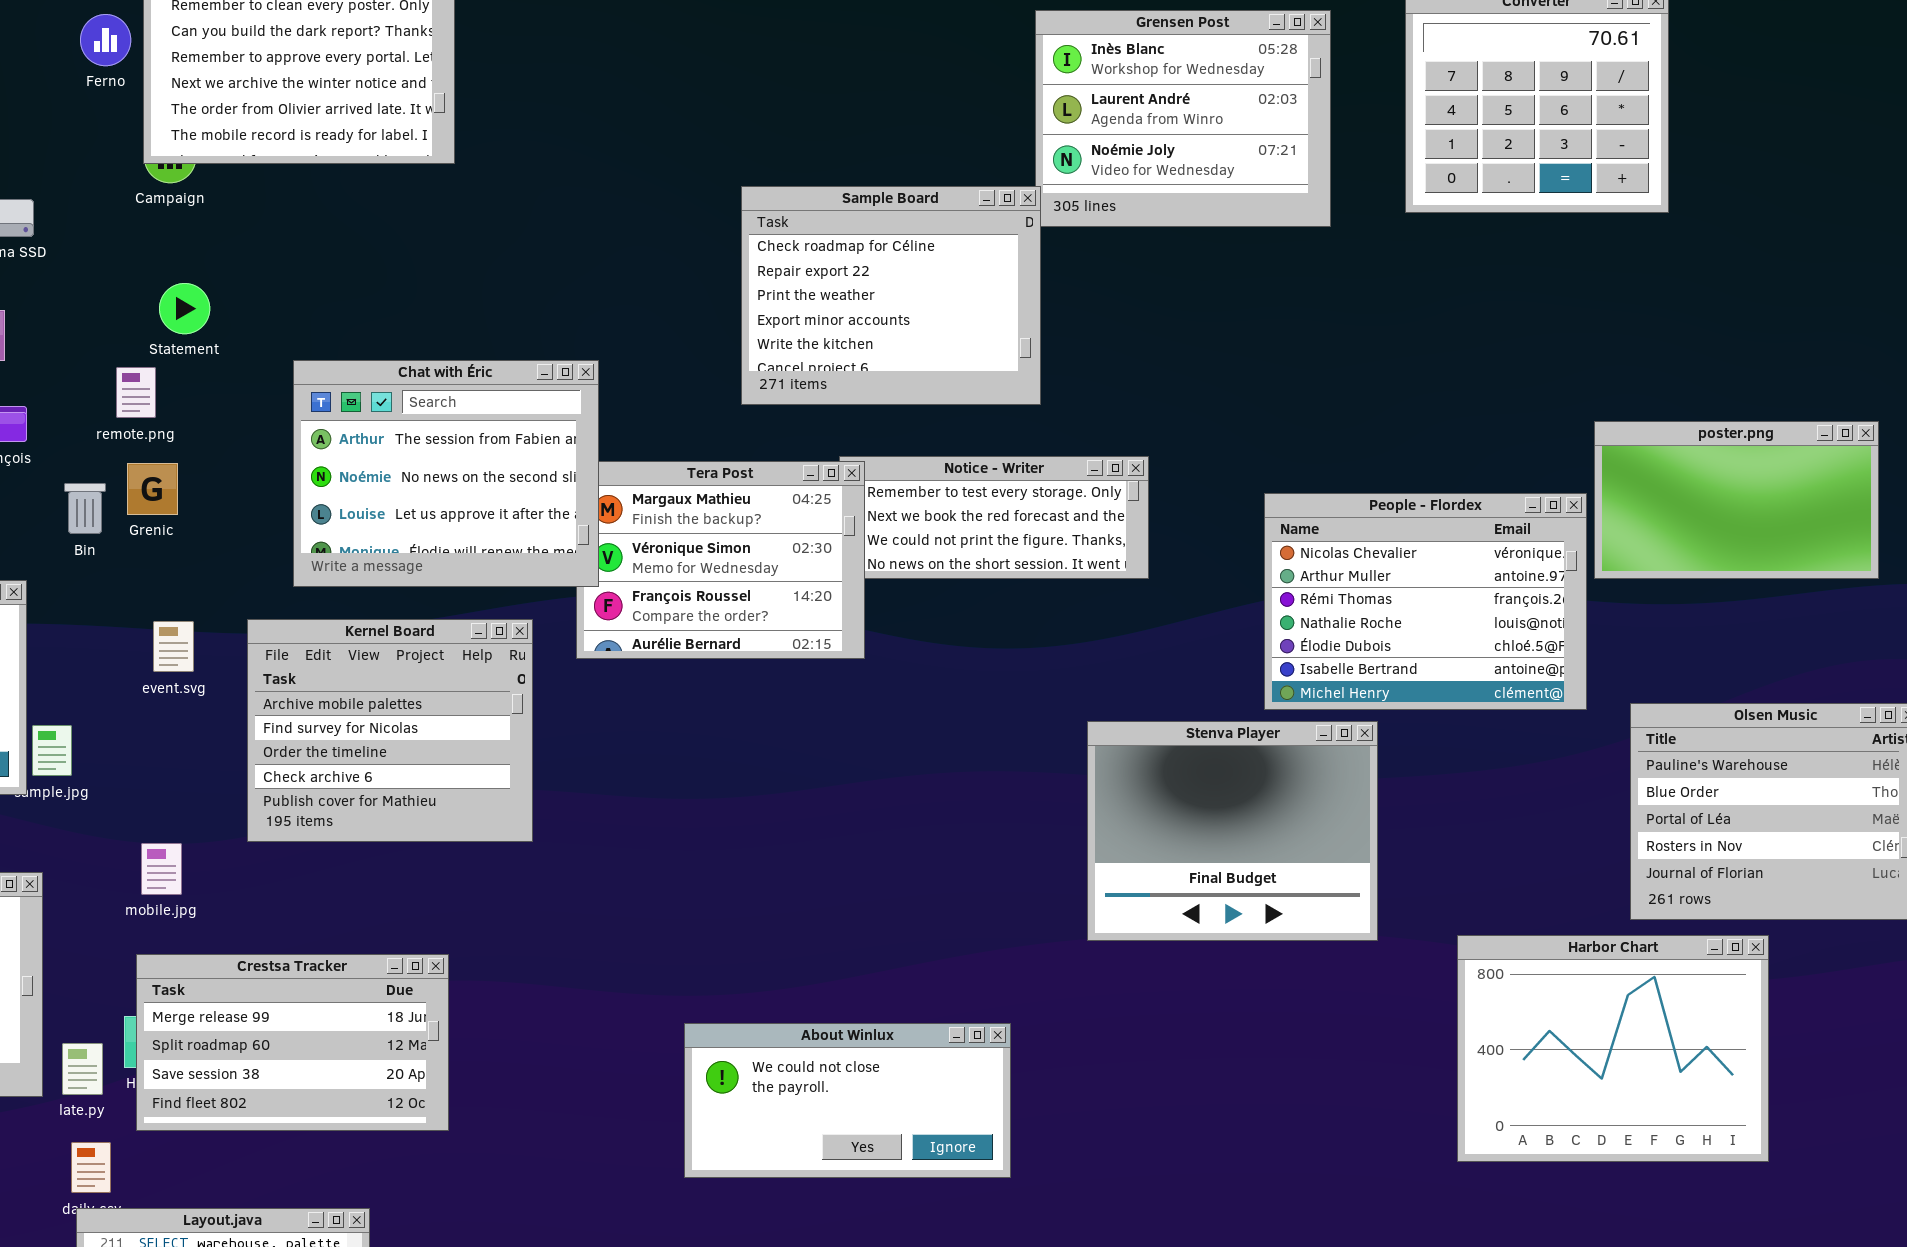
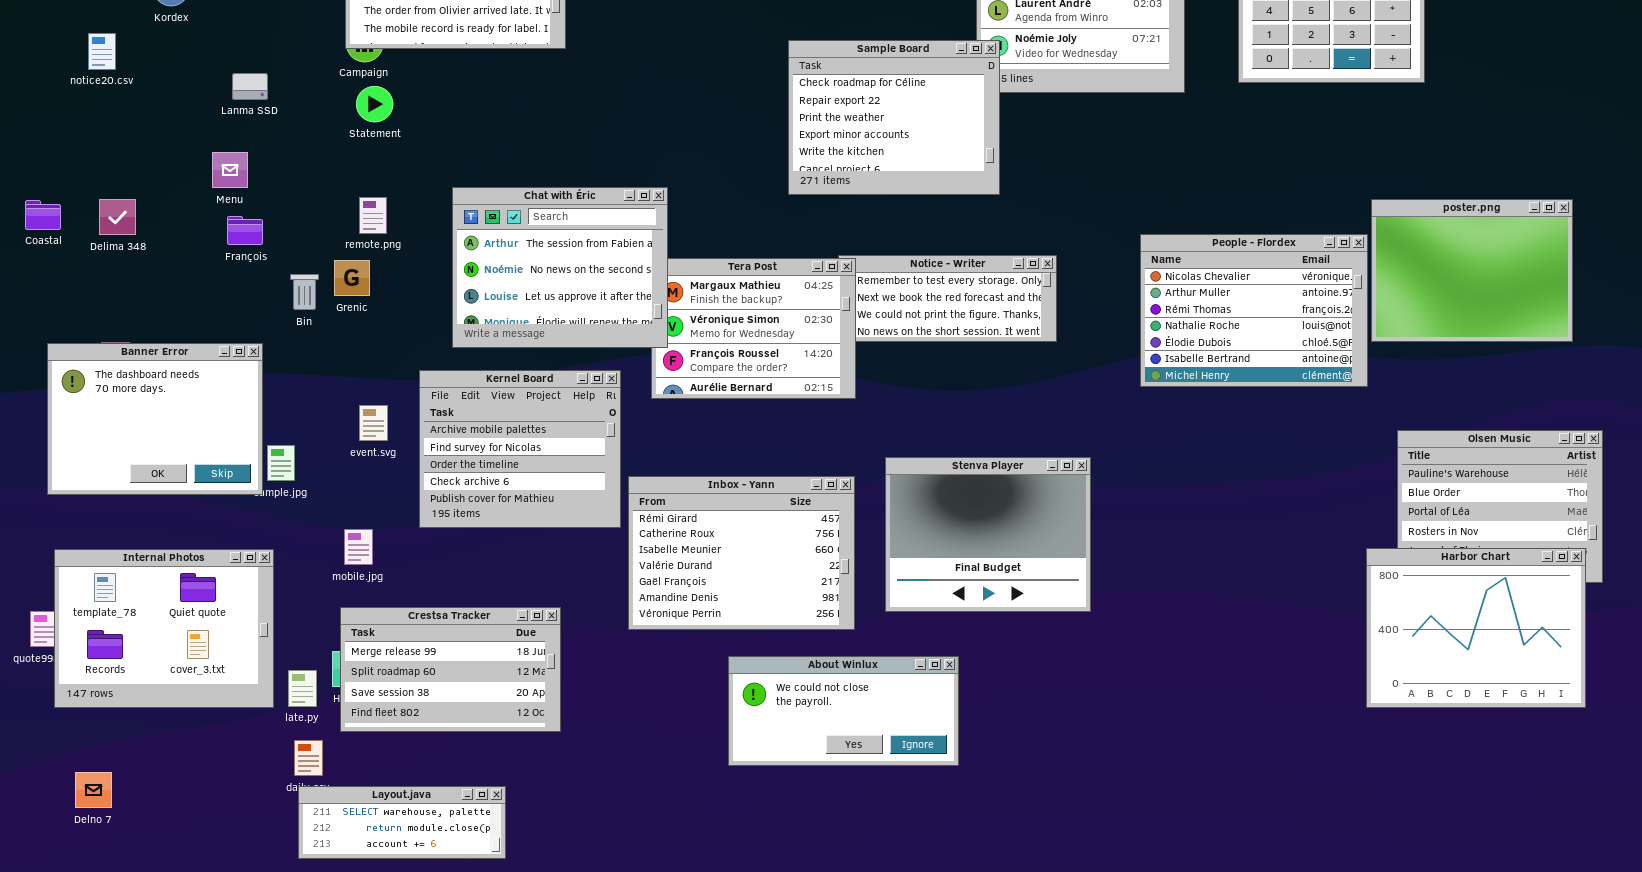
Sample Board: [741,186,1041,405] -> [788,40,1000,195], moved
Statement: [159,283,210,334] -> [356,86,393,122], moved
remote.png: [116,367,156,418] -> [359,197,387,234], moved
poster.png: [1594,421,1879,579] -> [1371,199,1573,342], resized
People - Flordex: [1264,493,1587,710] -> [1140,234,1368,387], moved
event.svg: [153,621,194,672] -> [359,405,388,441], moved
Stenva Player: [1087,721,1378,941] -> [885,457,1091,612], moved
Inbox - Yann: none -> [628,476,855,630], opened
Harbor Chart: [1457,935,1769,1162] -> [1366,548,1586,708], moved

